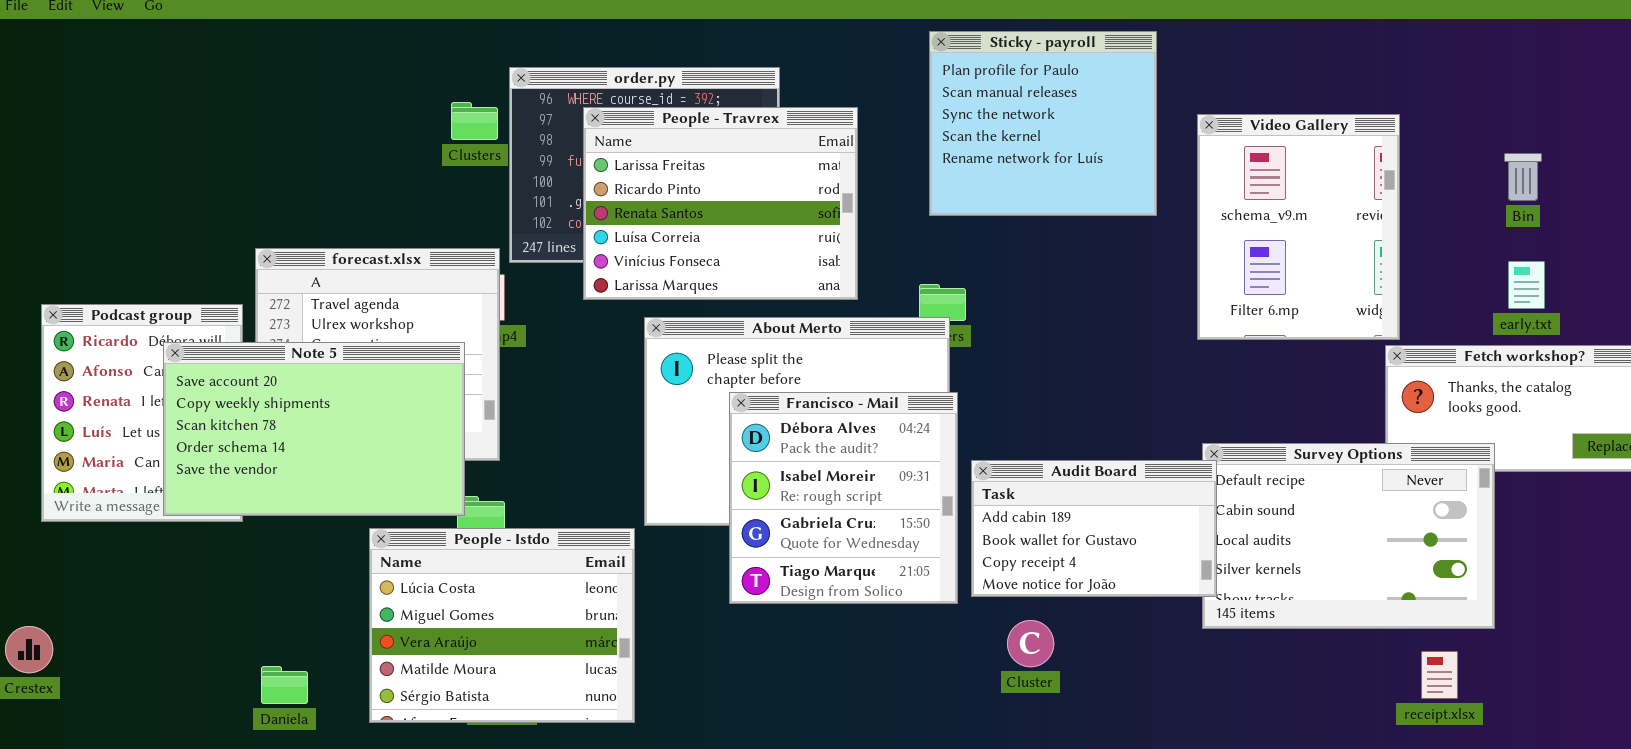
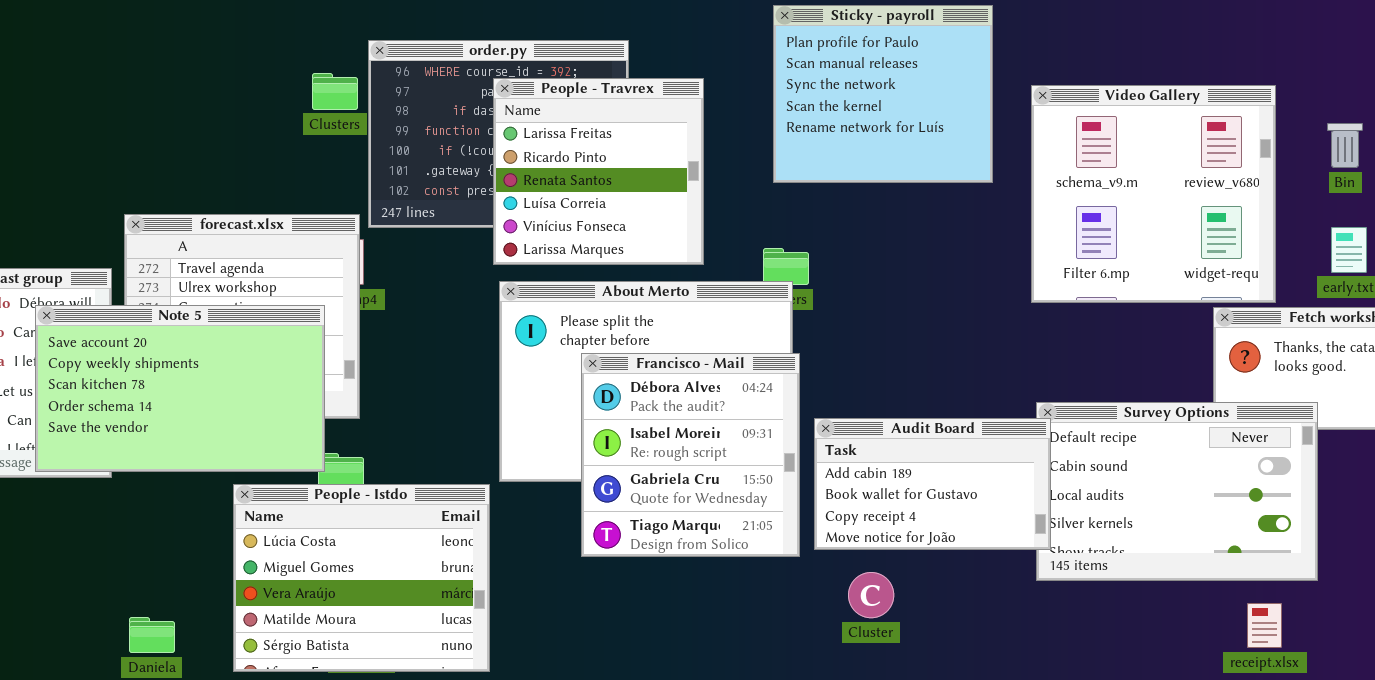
People - Travrex: [583,107,858,300] -> [493,78,704,265], resized
Video Gallery: [1197,114,1400,340] -> [1031,85,1276,303], resized

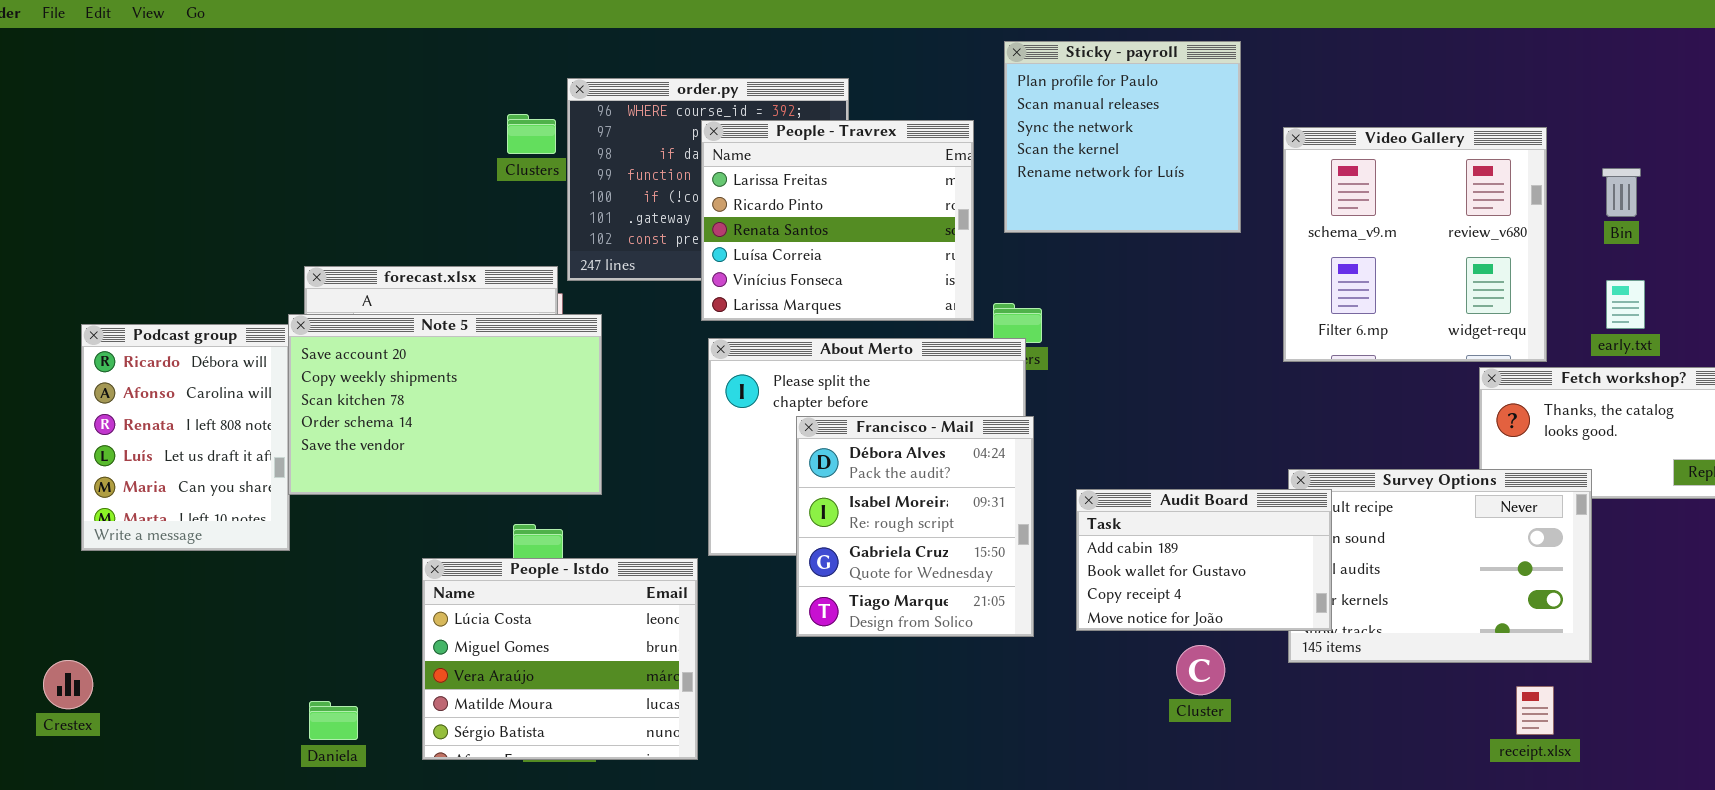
People - Travrex: [493,78,704,265] -> [701,120,974,321], resized
Note 5: [35,305,325,472] -> [288,314,602,495], moved
Audit Board: [814,418,1051,550] -> [1076,489,1332,631], moved
Cluster: [848,572,894,618] -> [1176,645,1225,695], moved

